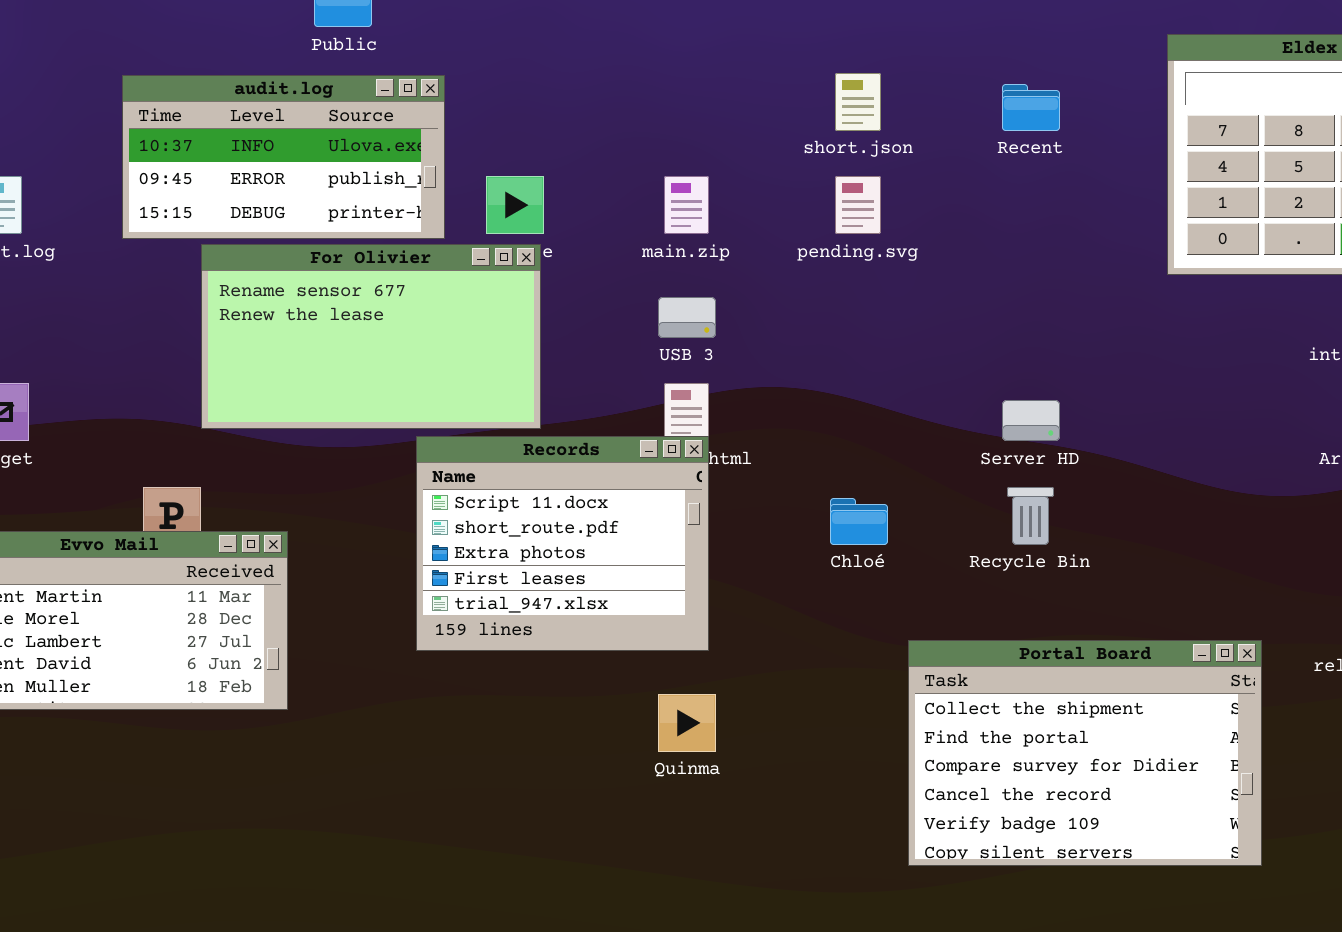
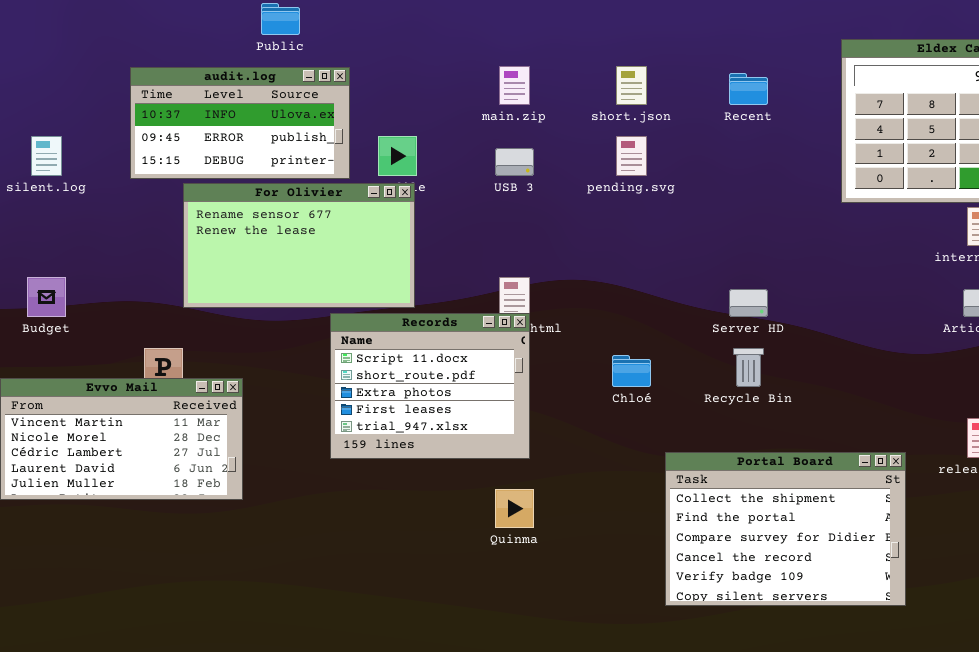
main.zip: [664,176,709,234] -> [499,66,530,105], moved
USB 3: [658,297,716,338] -> [495,148,534,176], moved

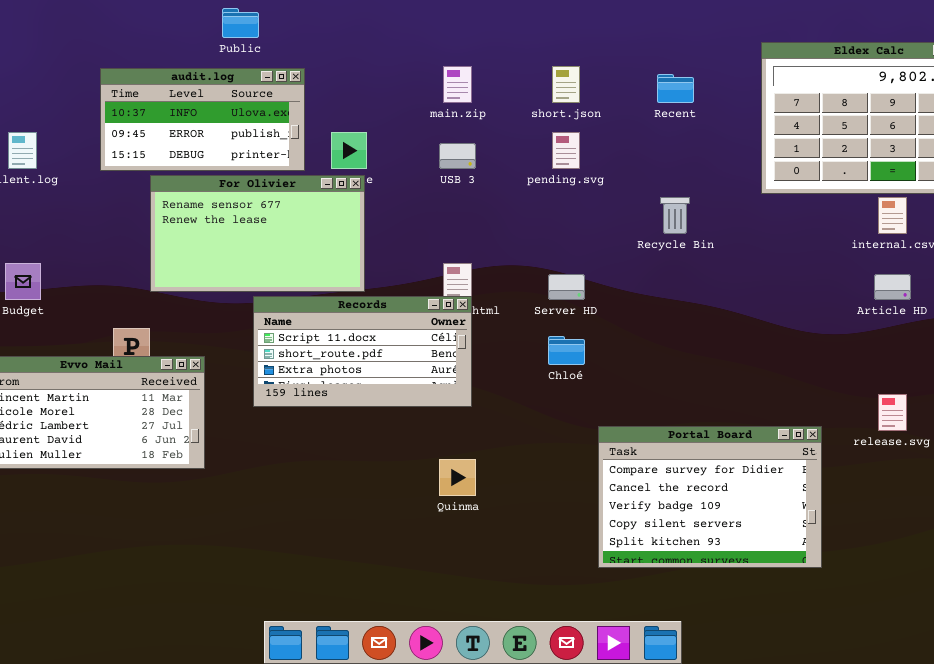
Server HD: [729,289,768,317] -> [548,274,585,300], moved
Records: [330,313,530,459] -> [253,296,472,407], resized
Recycle Bin: [733,348,764,387] -> [660,197,690,234], moved
Portal Board: [665,452,906,606] -> [598,426,822,568], scrolled down 2 rows

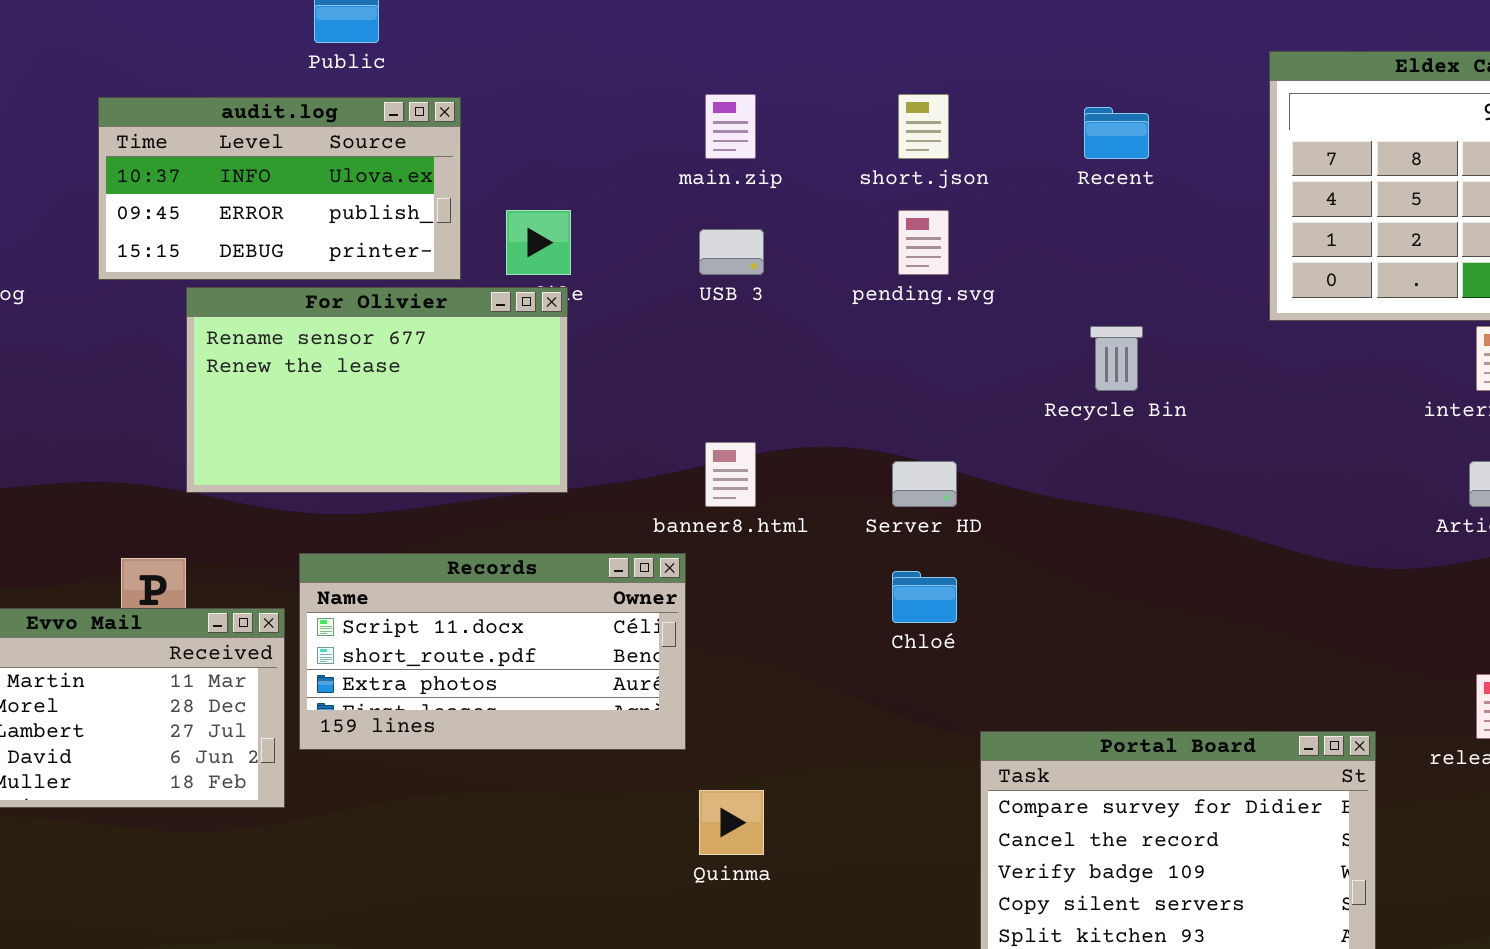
Records: [253,296,472,407] -> [299,553,686,750], moved

